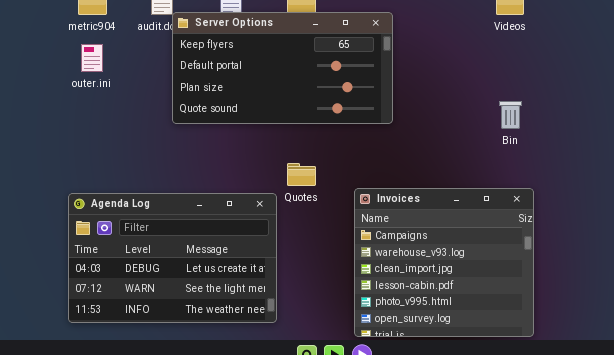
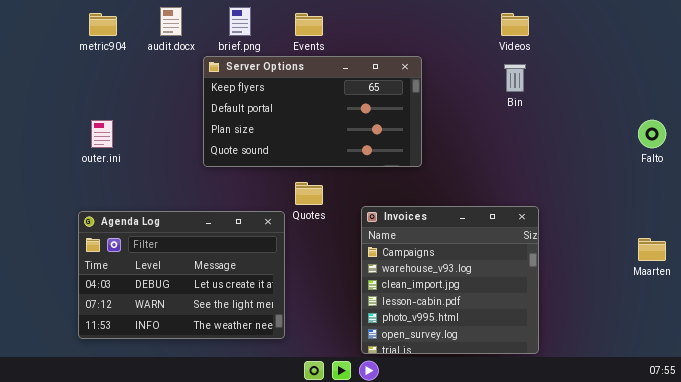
Server Options: [172,12,393,124] -> [203,56,422,167], moved
outer.ini: [81,44,103,72] -> [91,120,113,148], moved
Bin: [499,101,522,129] -> [504,64,526,92], moved

